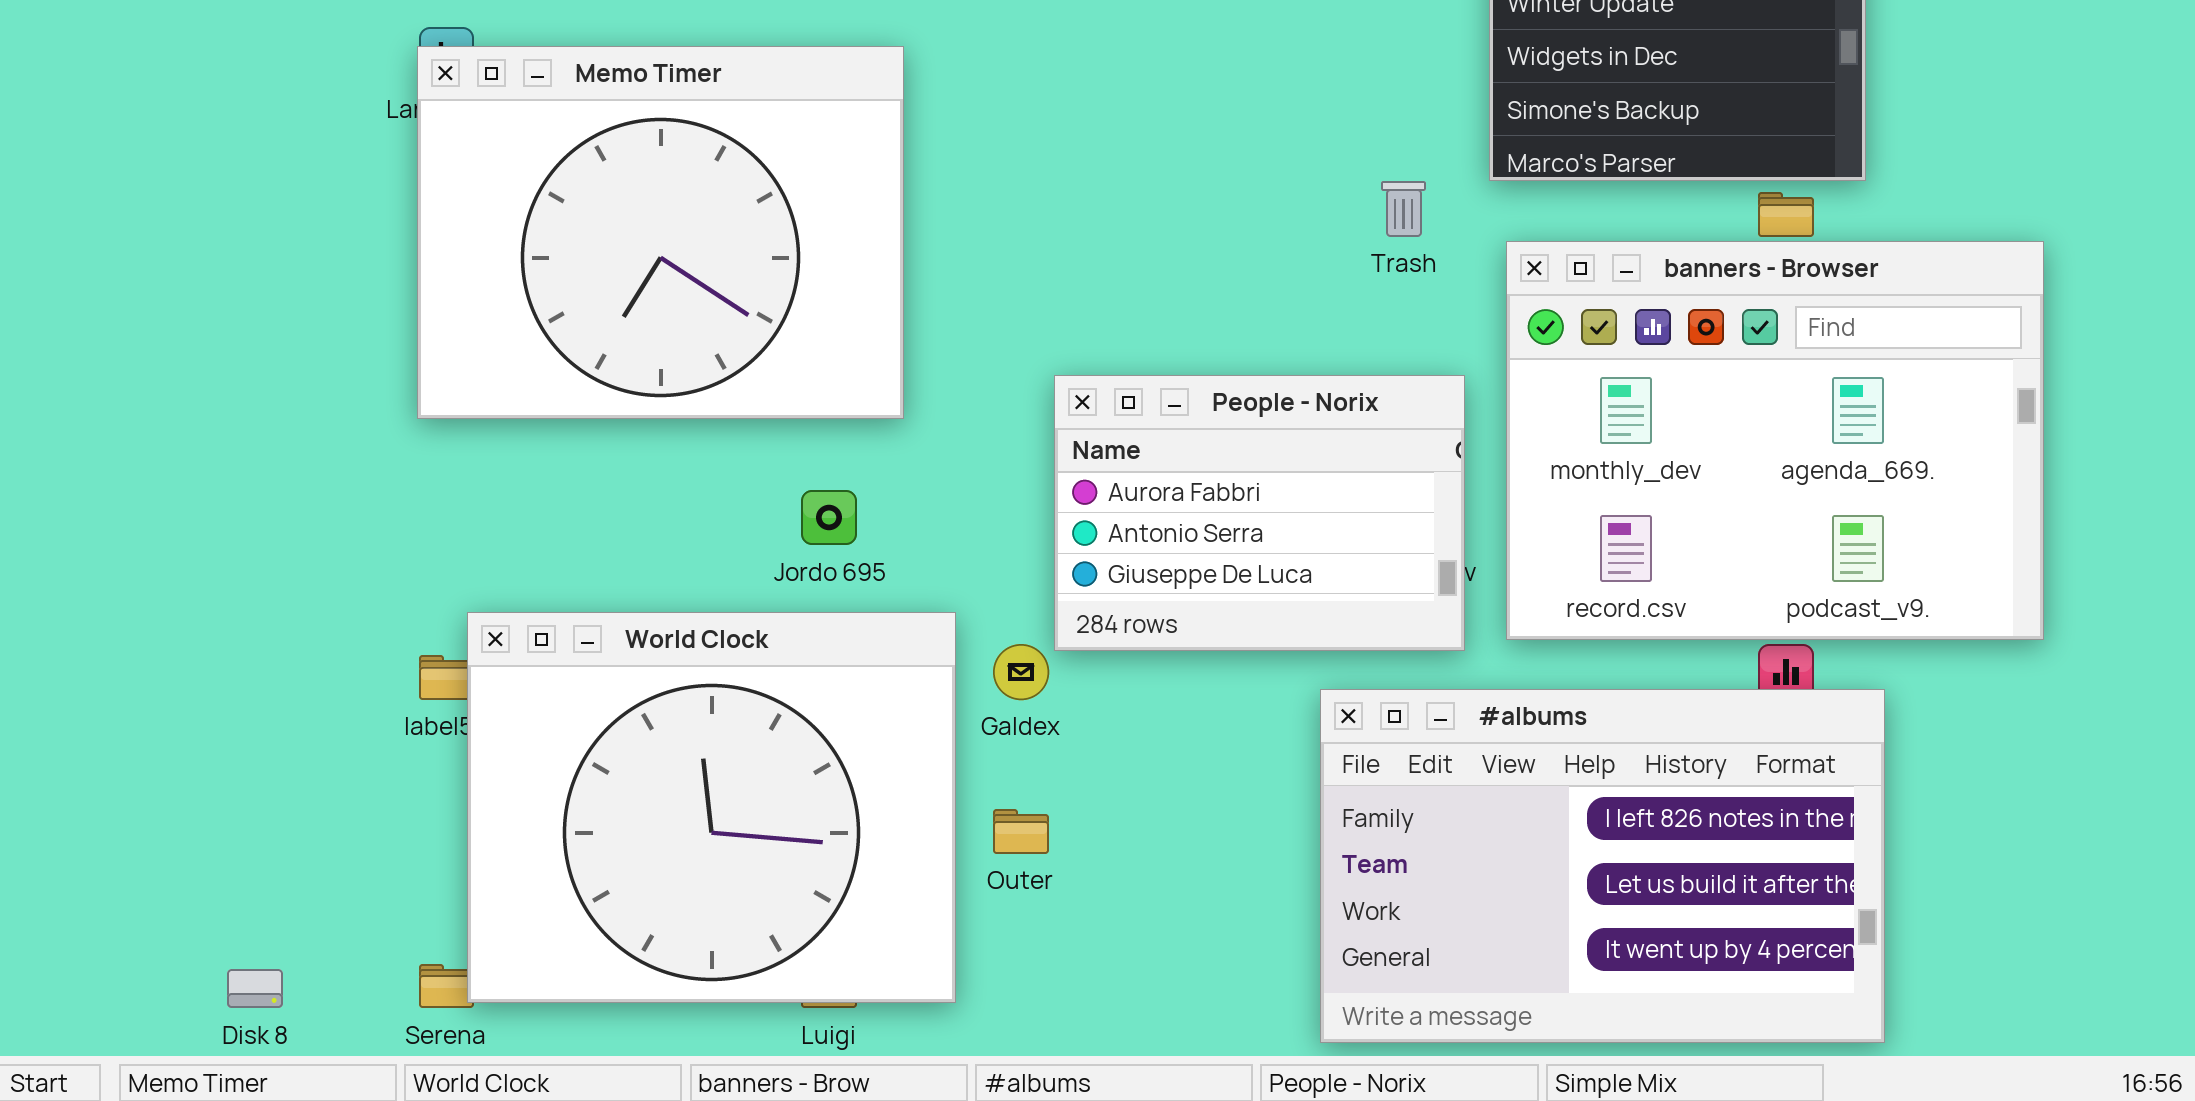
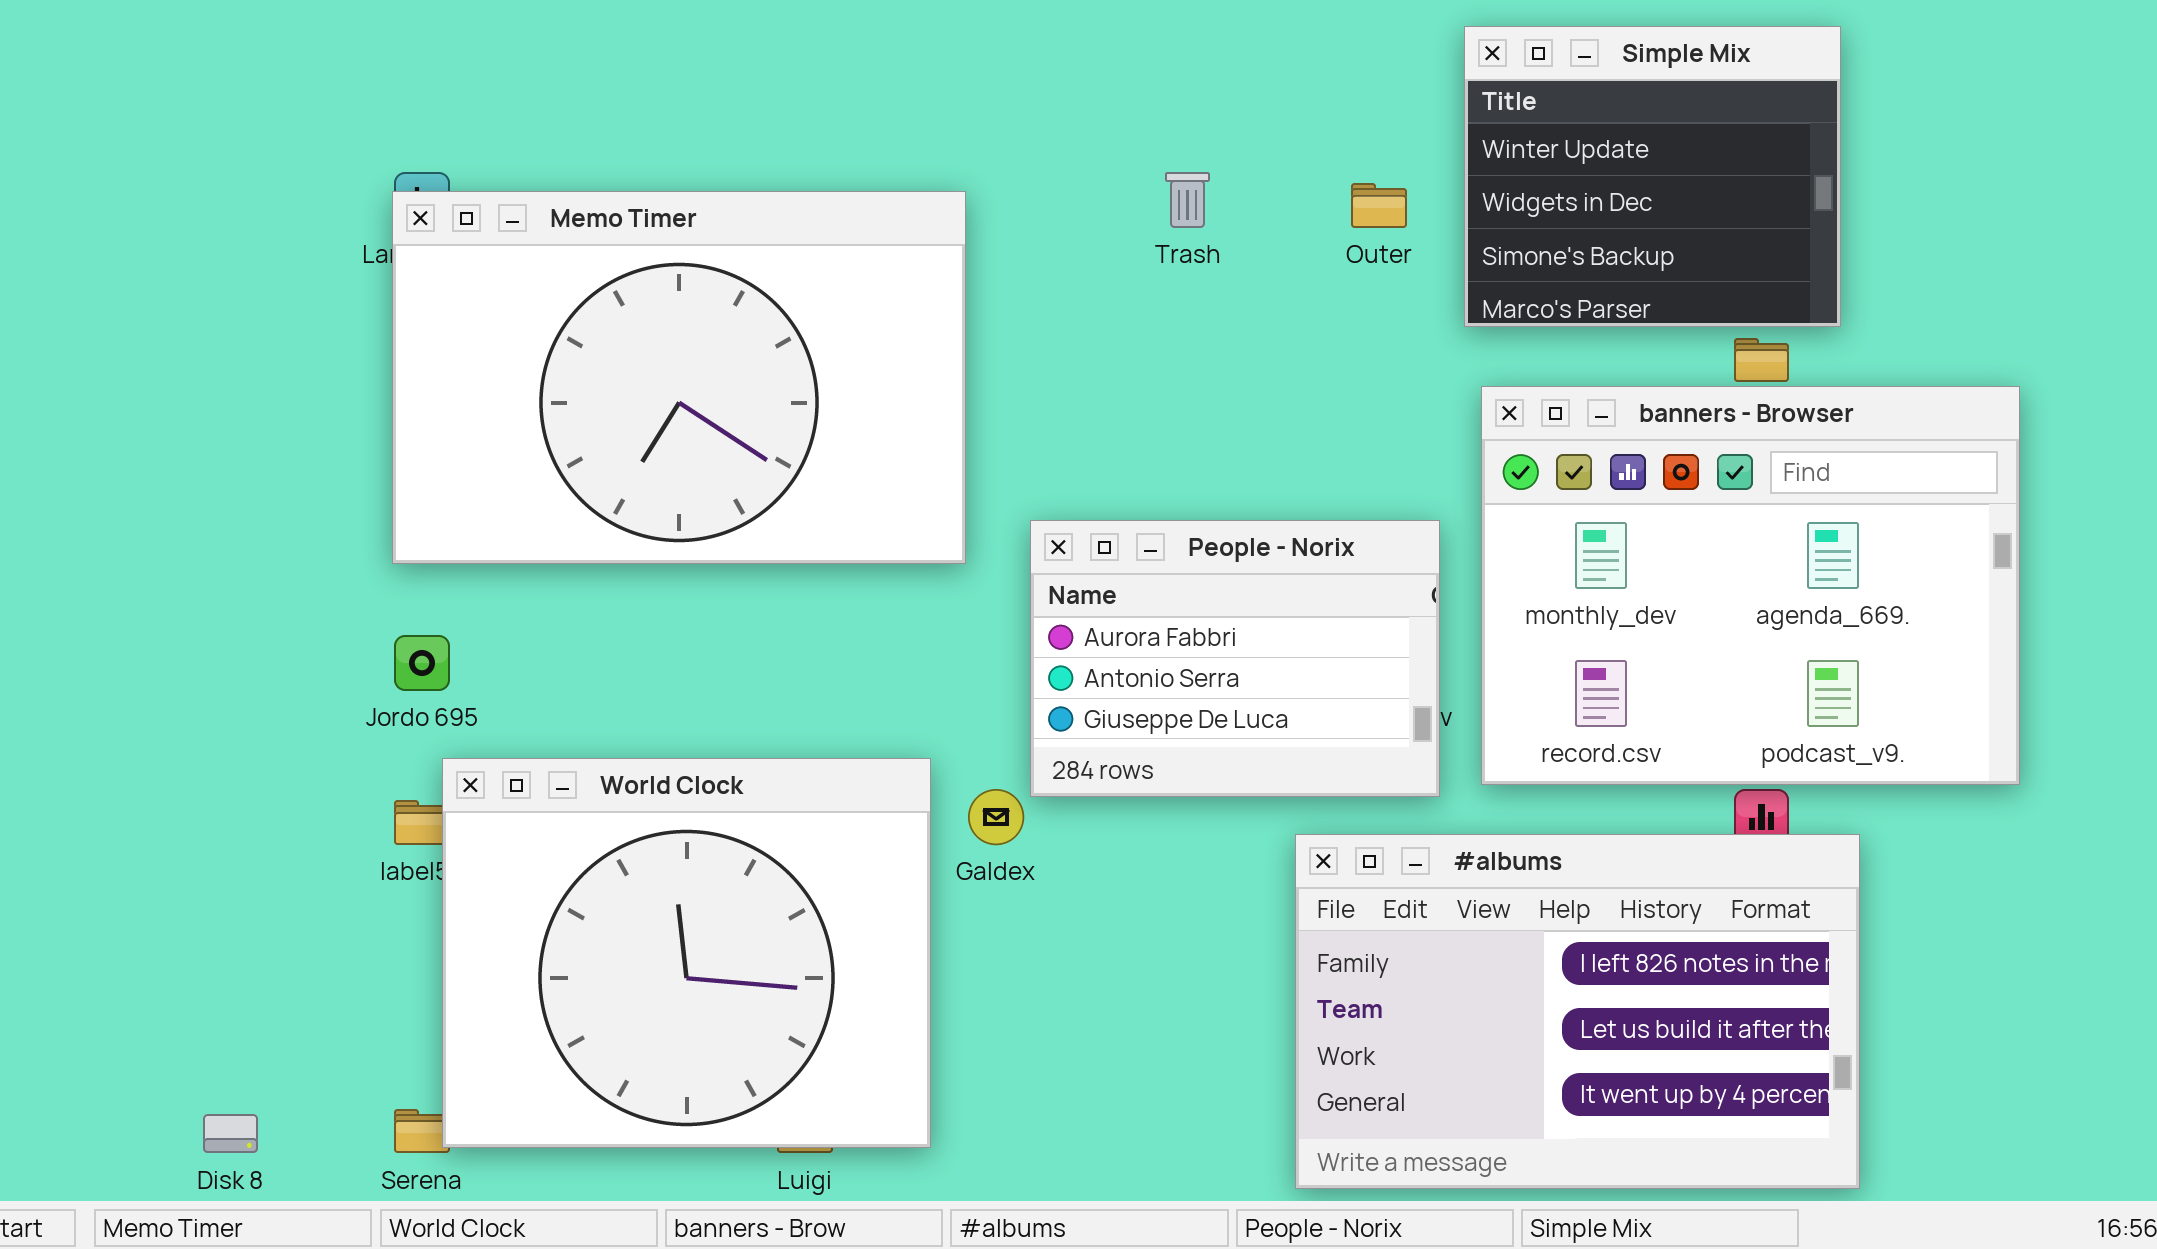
Memo Timer: [417,46,904,419] -> [392,191,966,564], resized
Trash: [1381,181,1426,237] -> [1165,172,1210,228], moved
Jordo 695: [801,490,857,545] -> [394,635,450,691], moved
Outer: [993,809,1049,854] -> [1351,183,1407,228], moved

